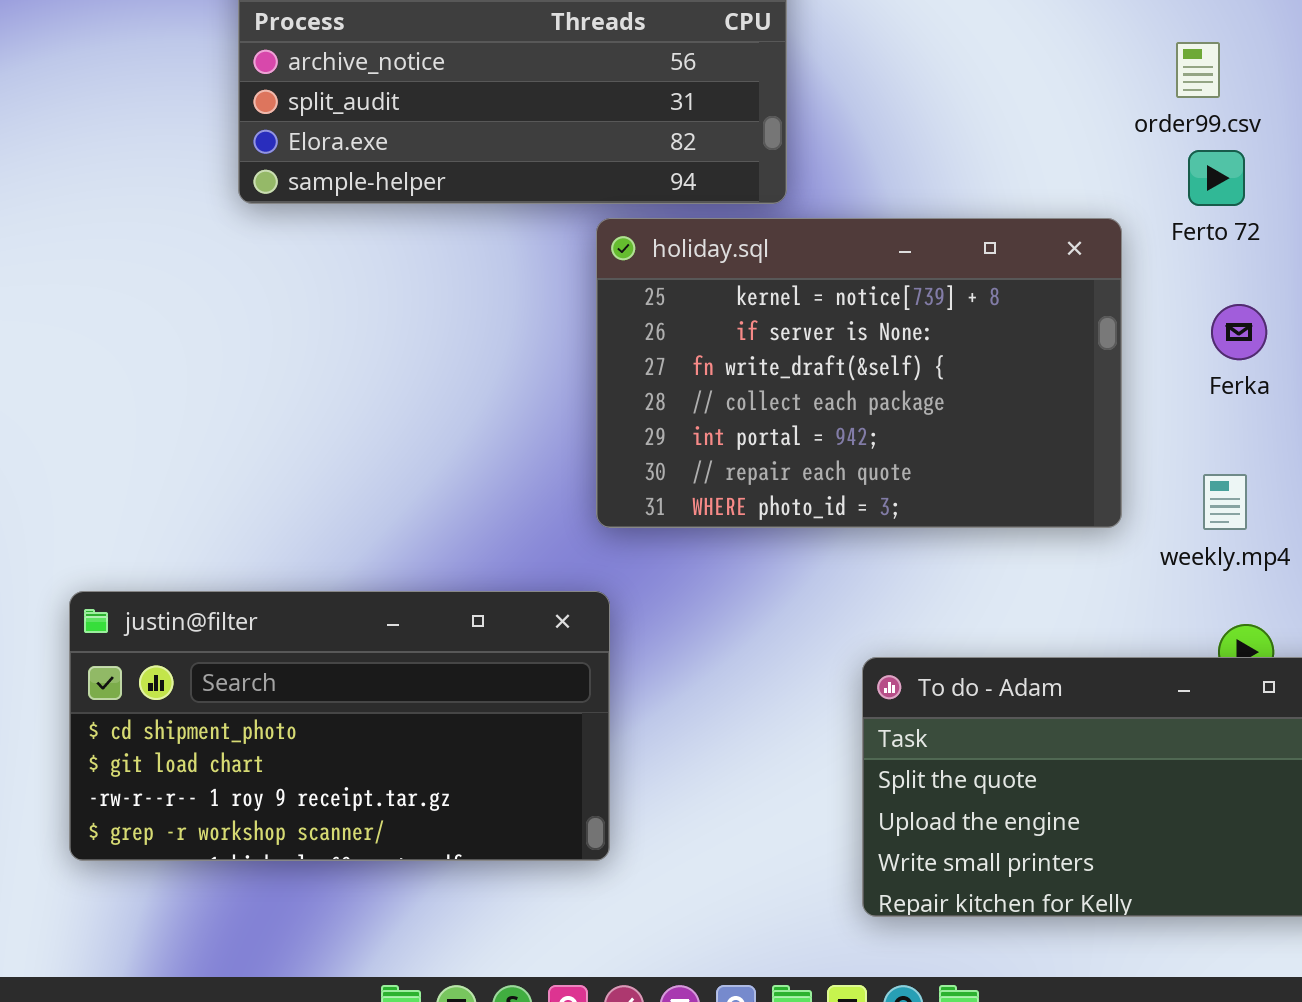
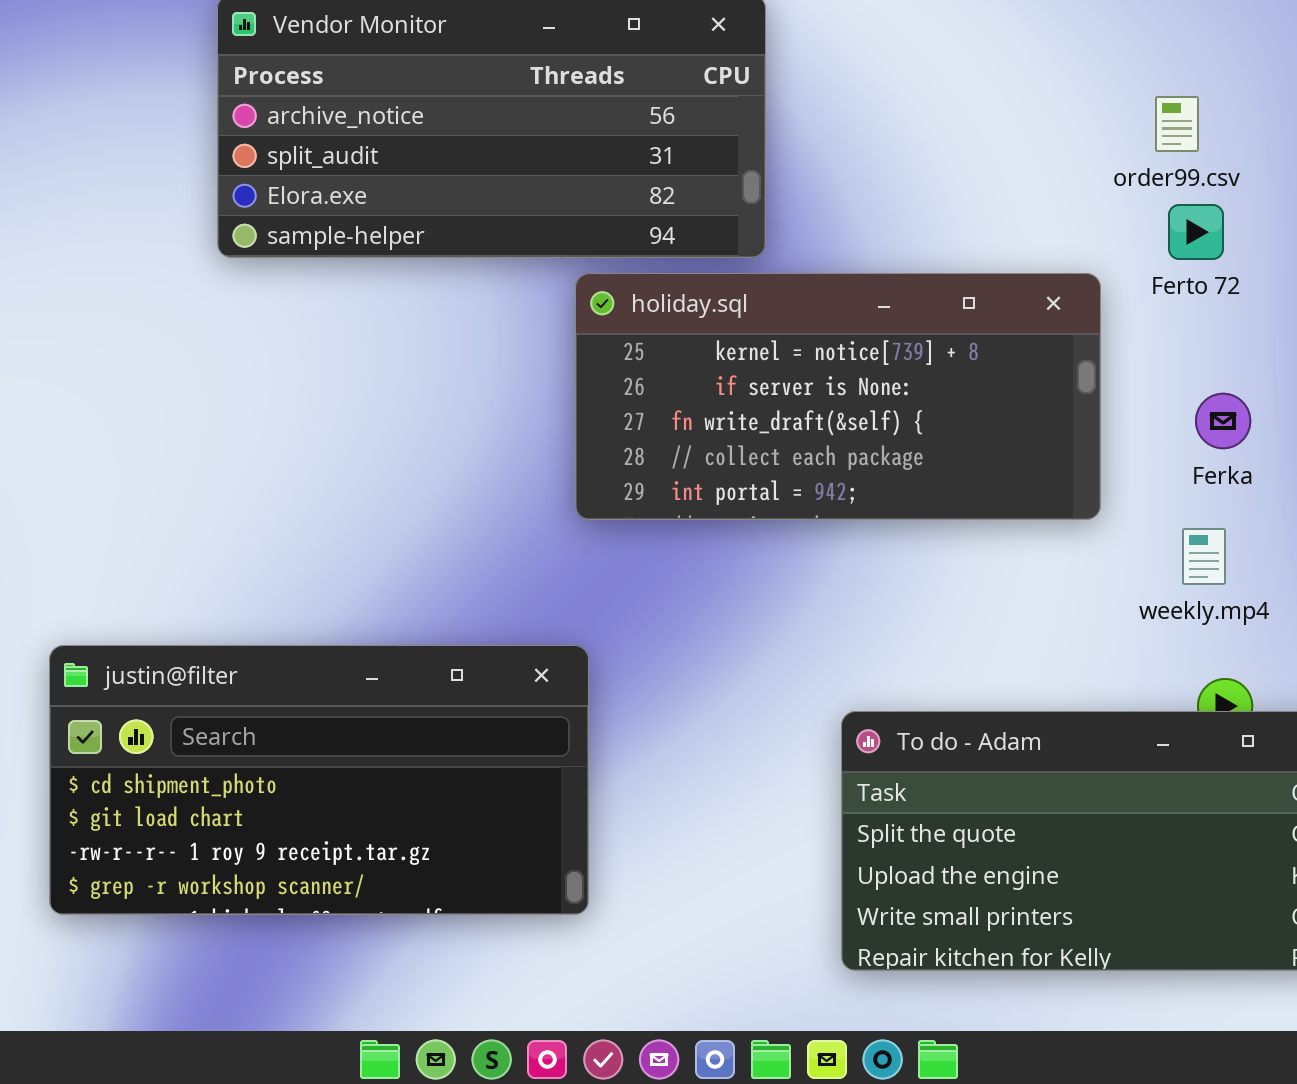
holiday.sql: [596,218,1122,528] -> [575,273,1101,520], resized
Ferka: [1211,304,1267,360] -> [1195,393,1251,449], moved

